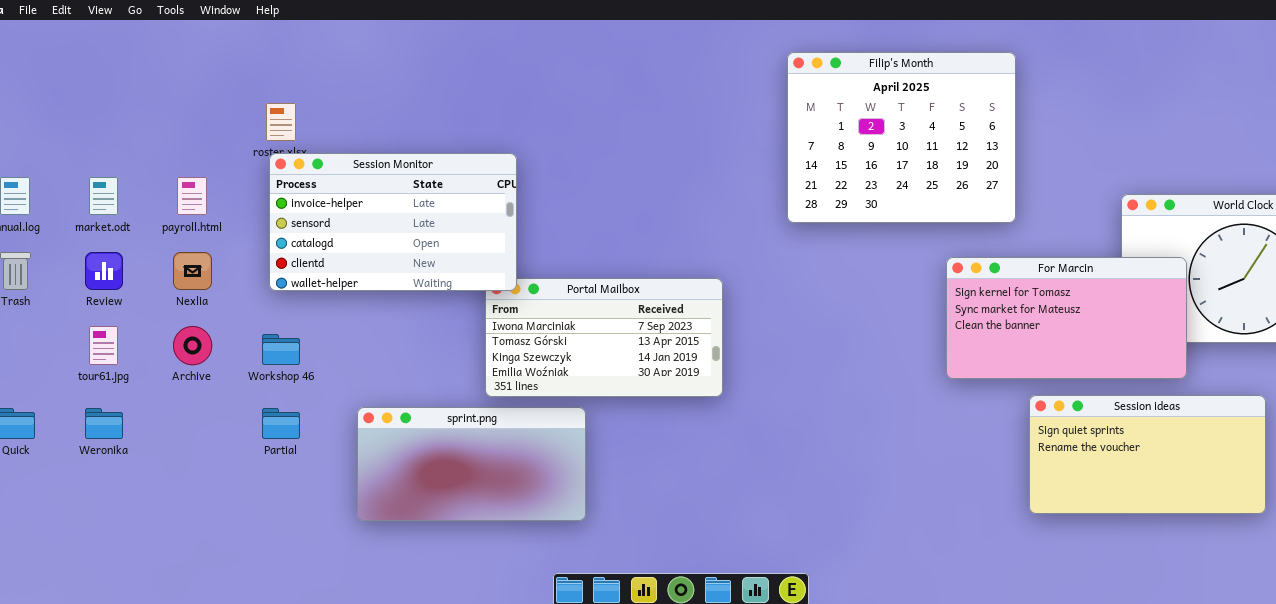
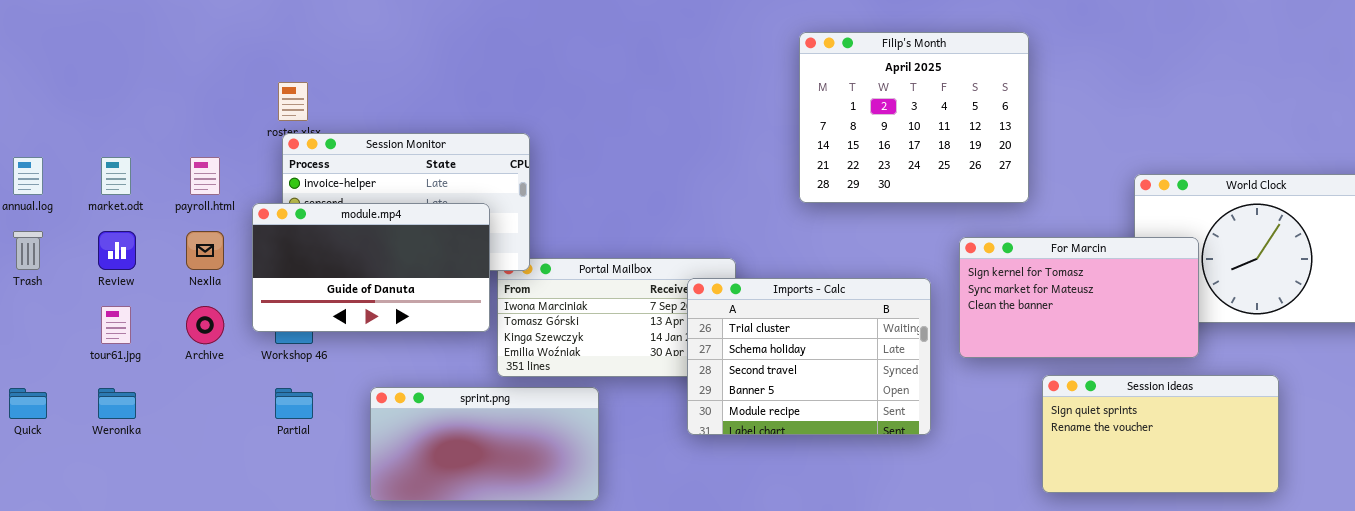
module.mp4: none -> [252,203,490,332], opened
Imports - Calc: none -> [687,278,931,435], opened

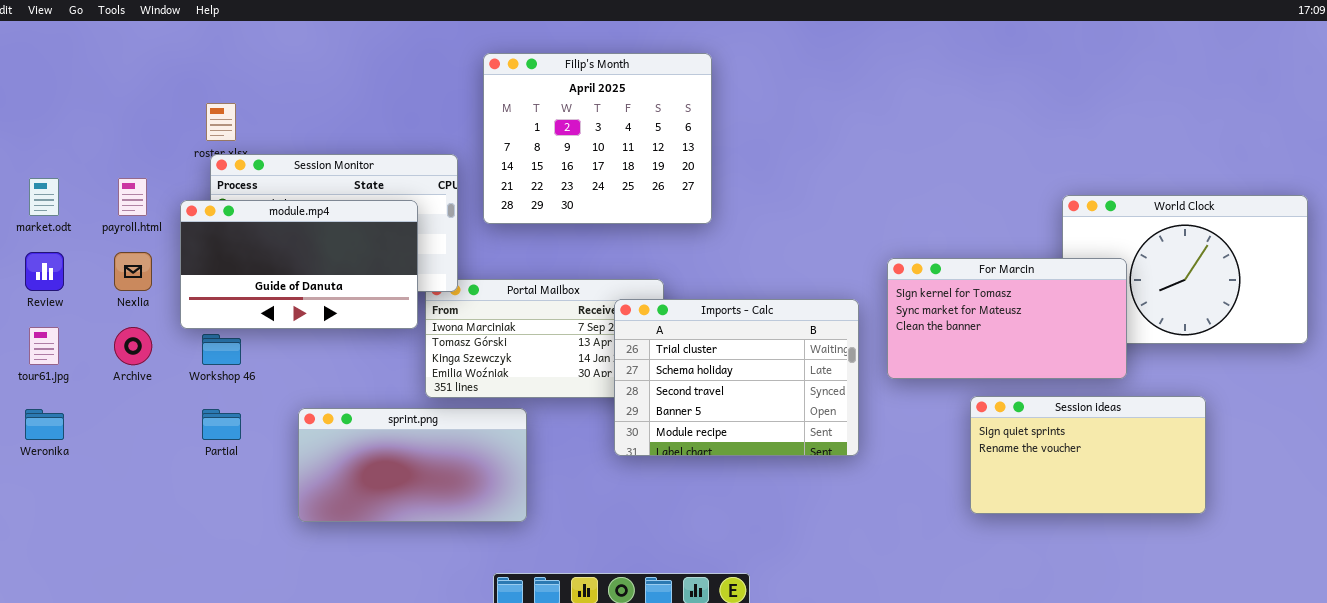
Filip's Month: [799,32,1029,203] -> [483,53,712,224], moved
module.mp4: [252,203,490,332] -> [180,200,418,329], moved

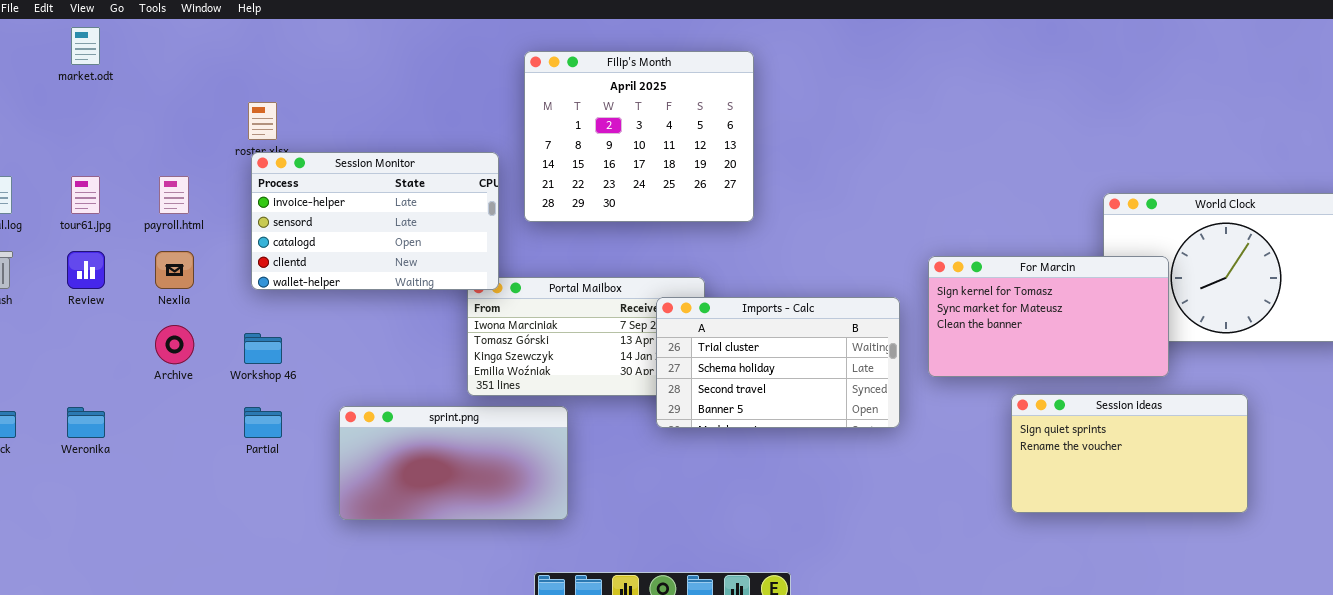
market.odt: [29,178,59,216] -> [71,27,100,65], moved
module.mp4: [180,200,418,329] -> none, closed
Imports - Calc: [614,299,859,456] -> [656,297,900,428], resized
tour61.jpg: [29,327,59,365] -> [71,176,100,214], moved

